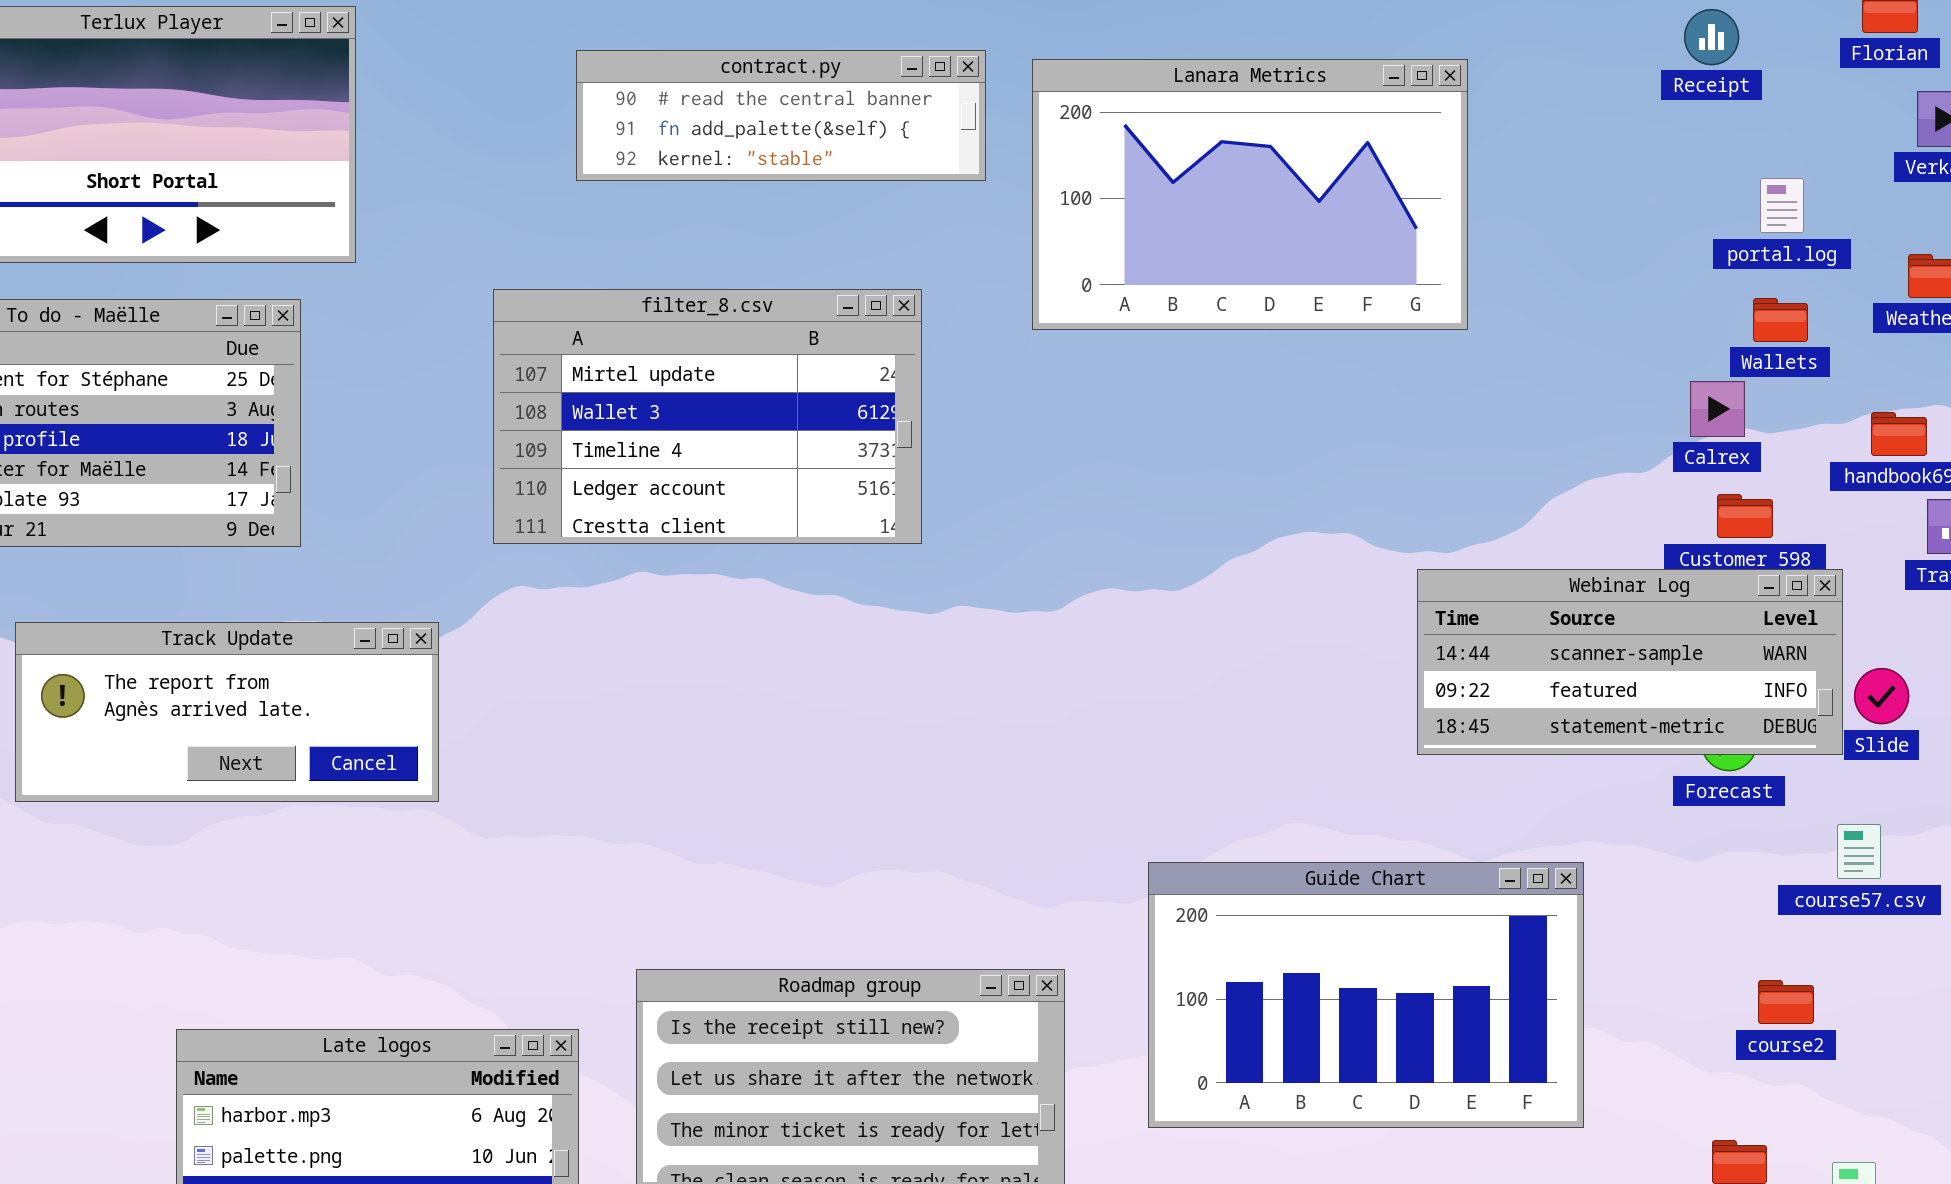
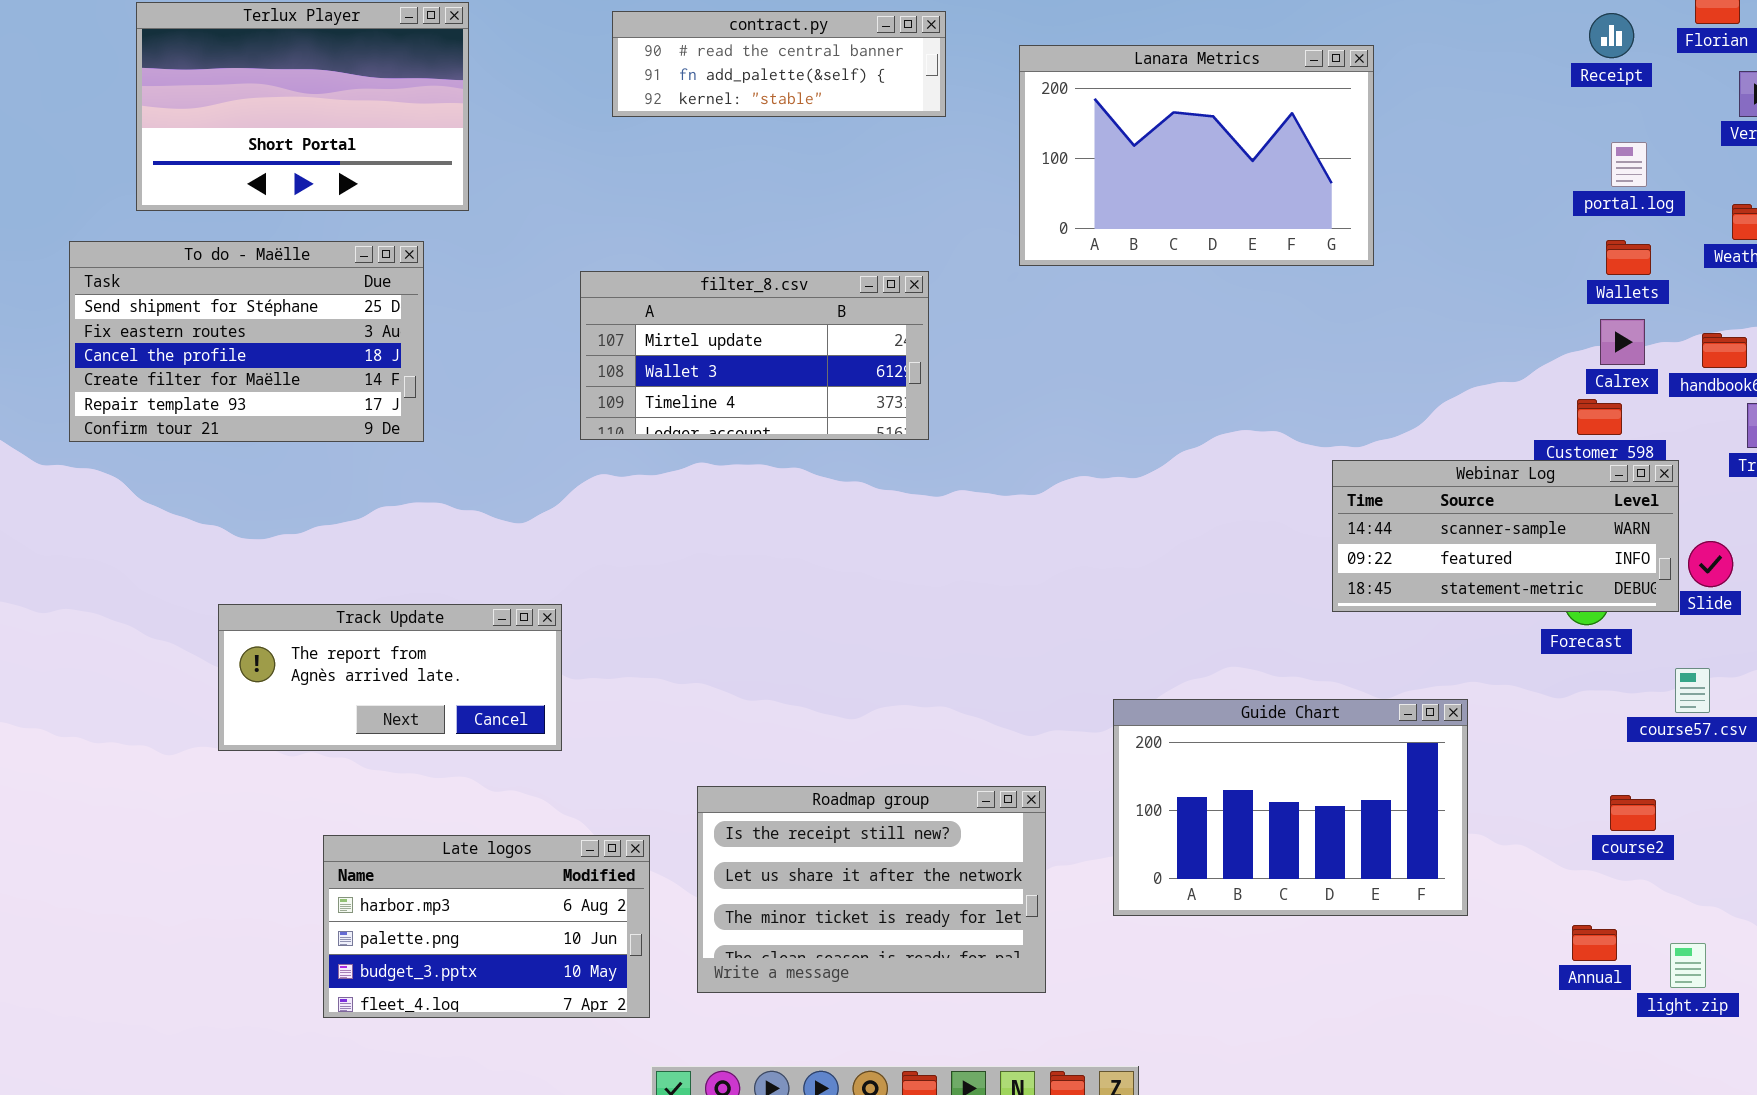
Receipt: [1684,9,1739,65] -> [1589,13,1634,58], moved
contract.py: [576,50,986,181] -> [612,11,946,117], moved
filter_8.csv: [493,289,922,544] -> [580,271,929,440], resized
Calrex: [1690,381,1745,437] -> [1600,319,1645,365], moved
Track Update: [15,622,439,802] -> [218,604,562,751], moved

